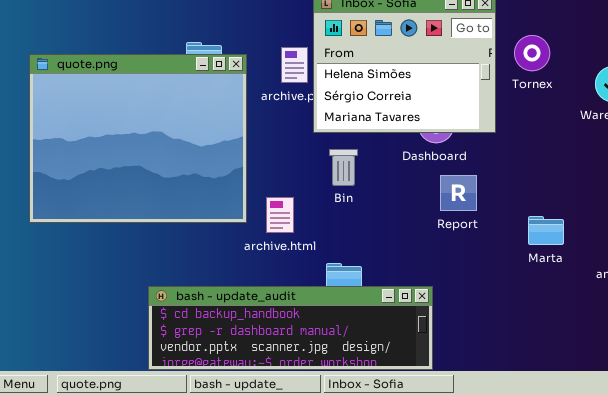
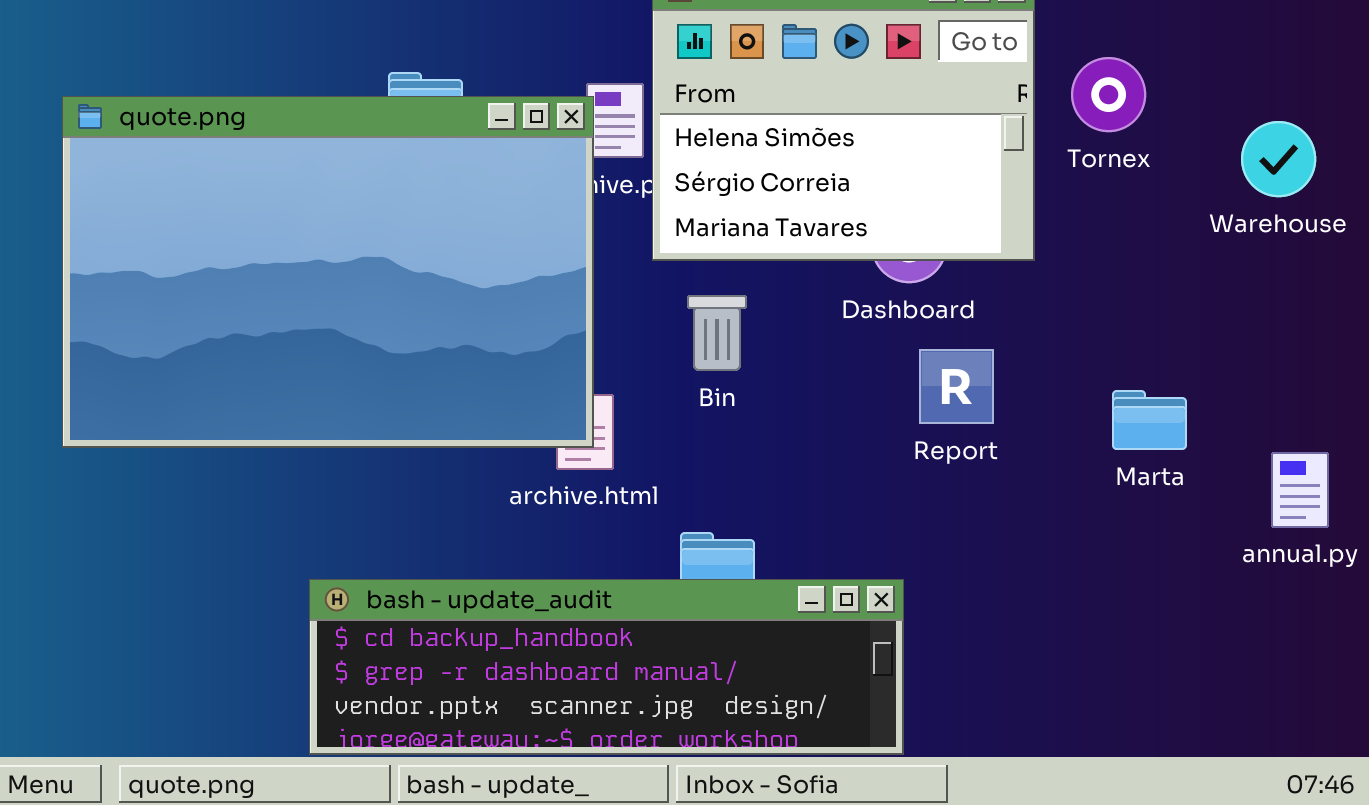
quote.png: [29,54,247,223] -> [62,96,594,448], resized
Marta: [528,216,564,245] -> [1112,390,1187,450], moved

